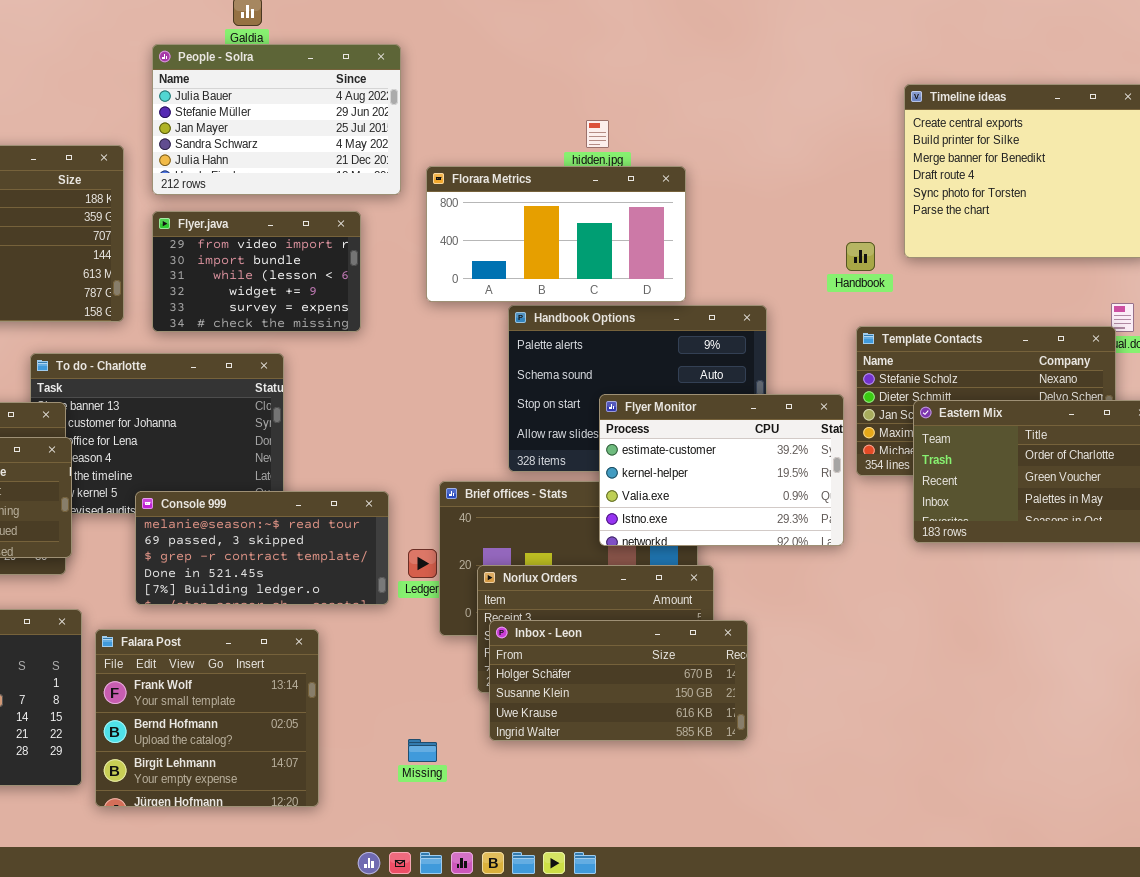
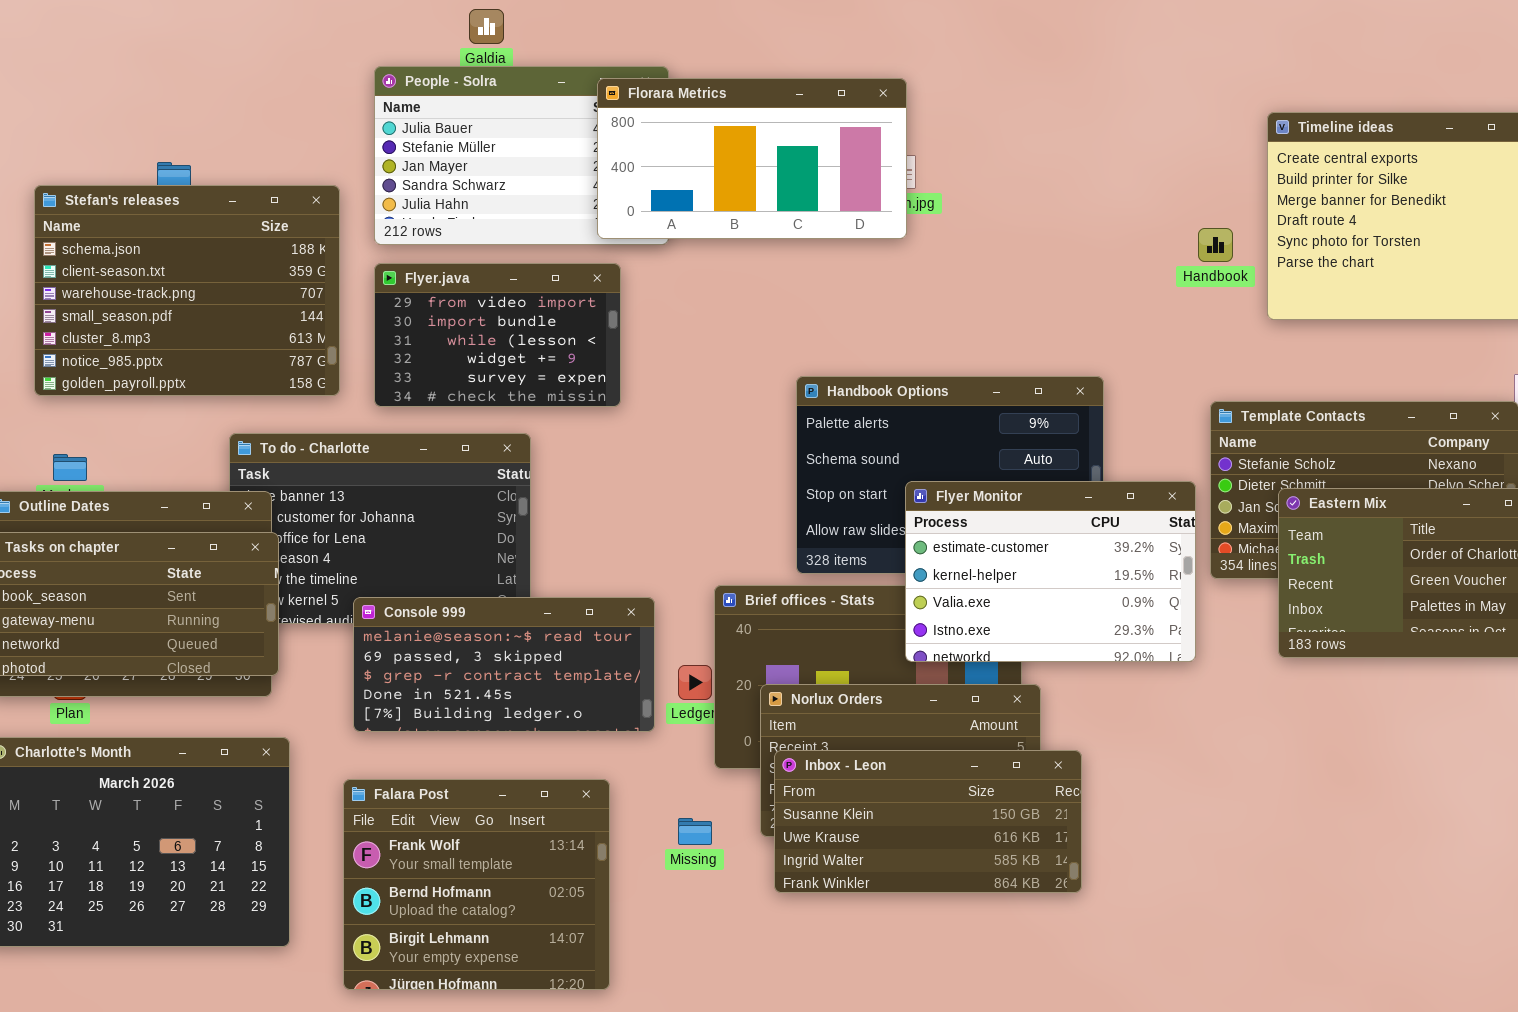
Florara Metrics: [426,166,686,302] -> [597,78,907,239], moved
Handbook: [846,242,875,271] -> [1198,228,1233,262], moved
Inbox - Leon: [489,620,748,741] -> [774,750,1082,893], scrolled down 1 row
Falara Post: [95,629,319,807] -> [343,779,610,990], moved
Missing: [408,739,437,762] -> [678,818,712,845], moved

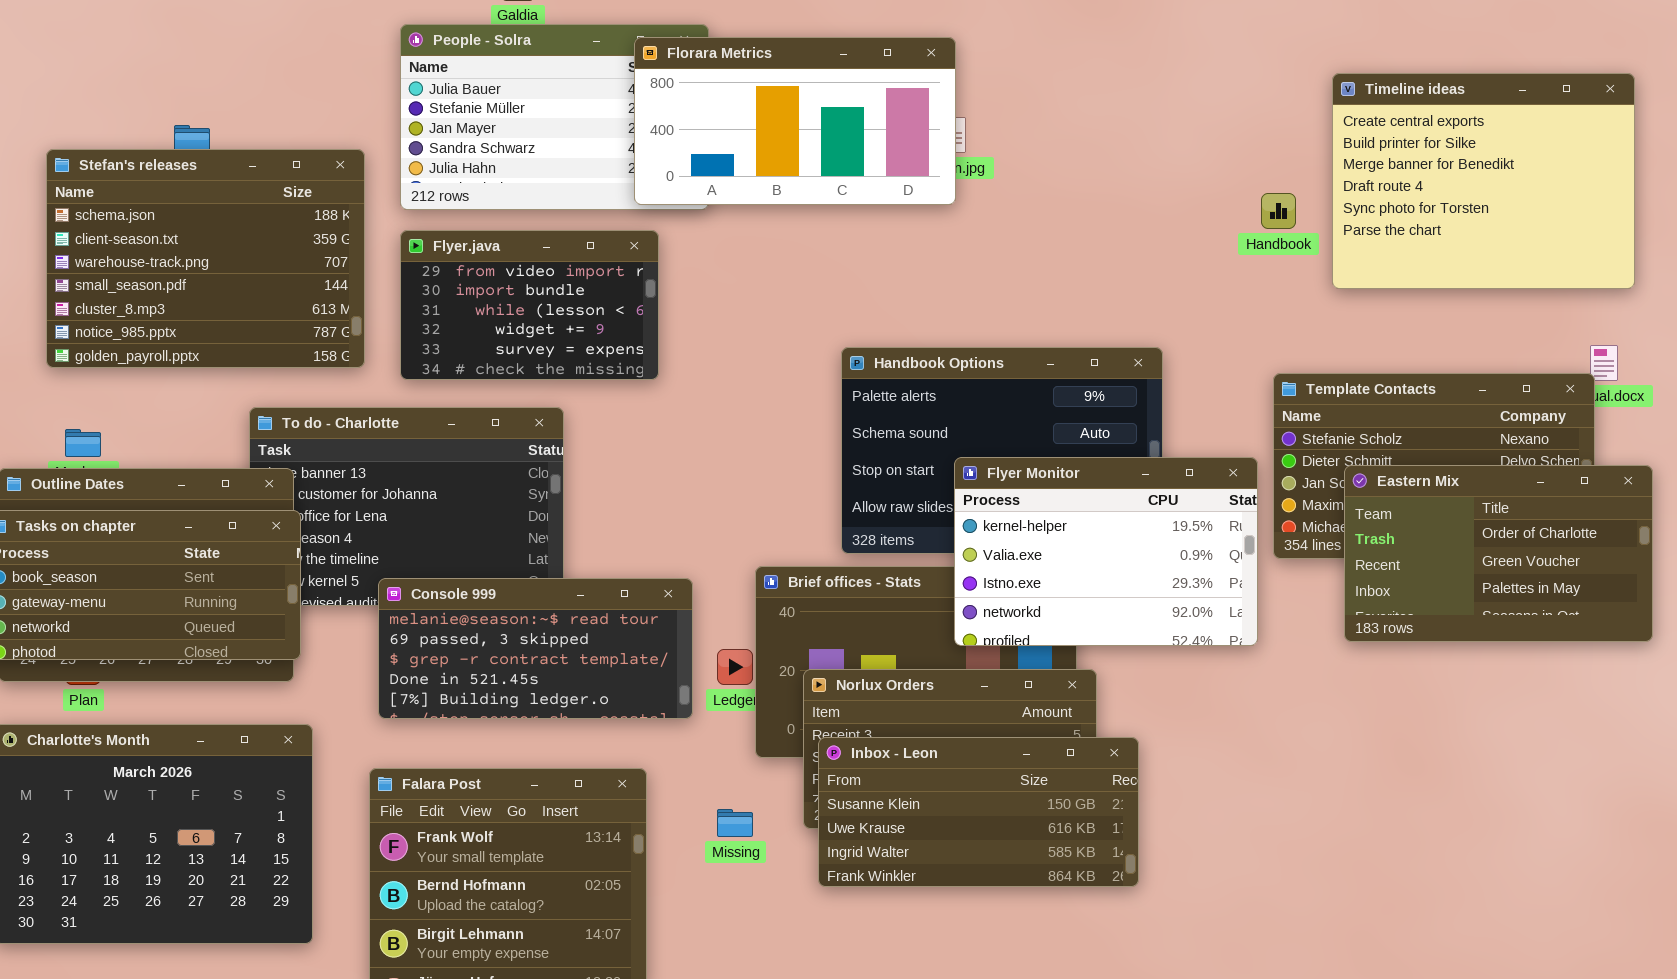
Flyer Monitor: [905,481,1196,662] -> [954,457,1258,646], scrolled down 1 row

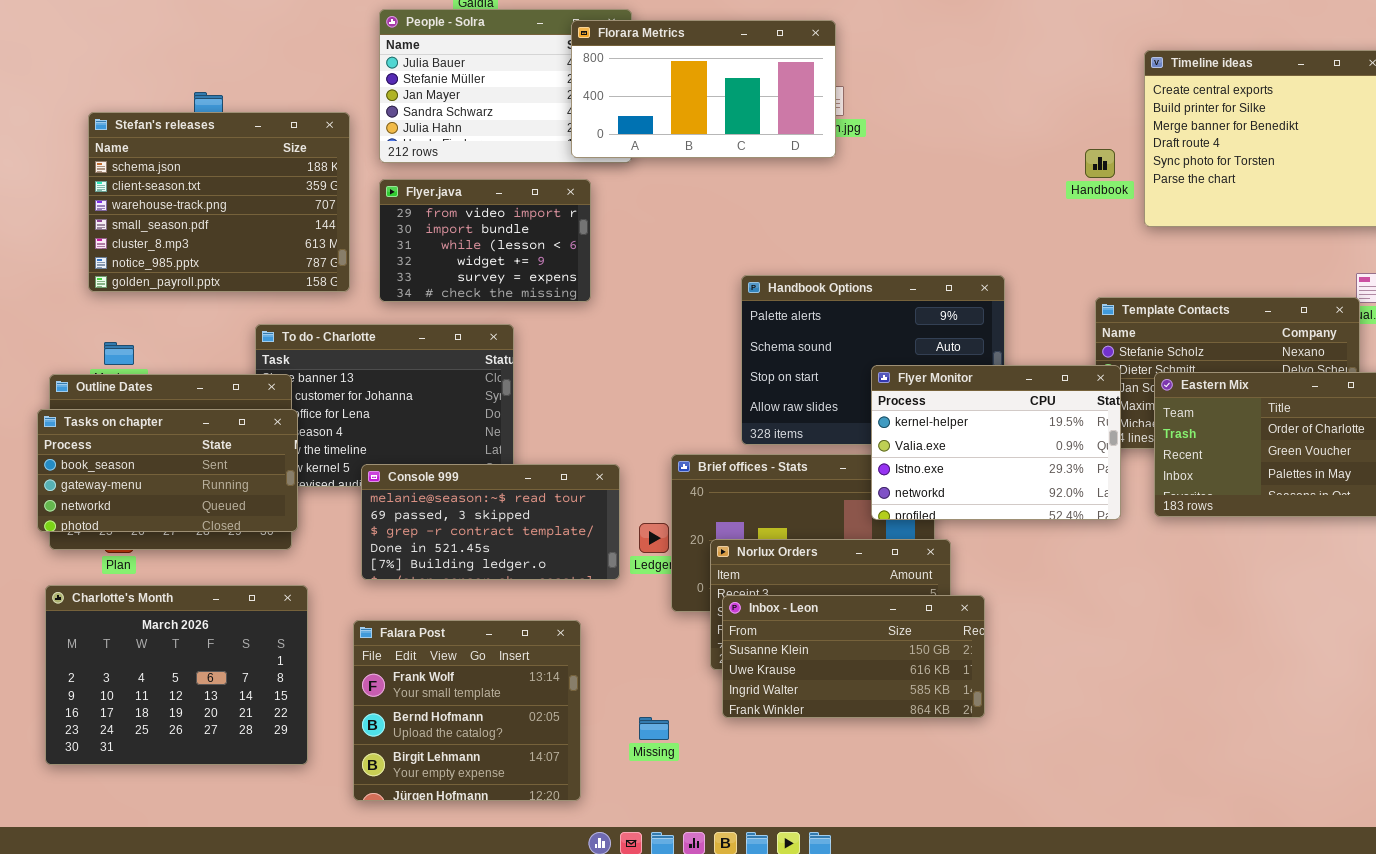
Flyer Monitor: [954,457,1258,646] -> [871,365,1121,520], moved
Missing: [717,809,753,837] -> [639,717,669,740], moved

